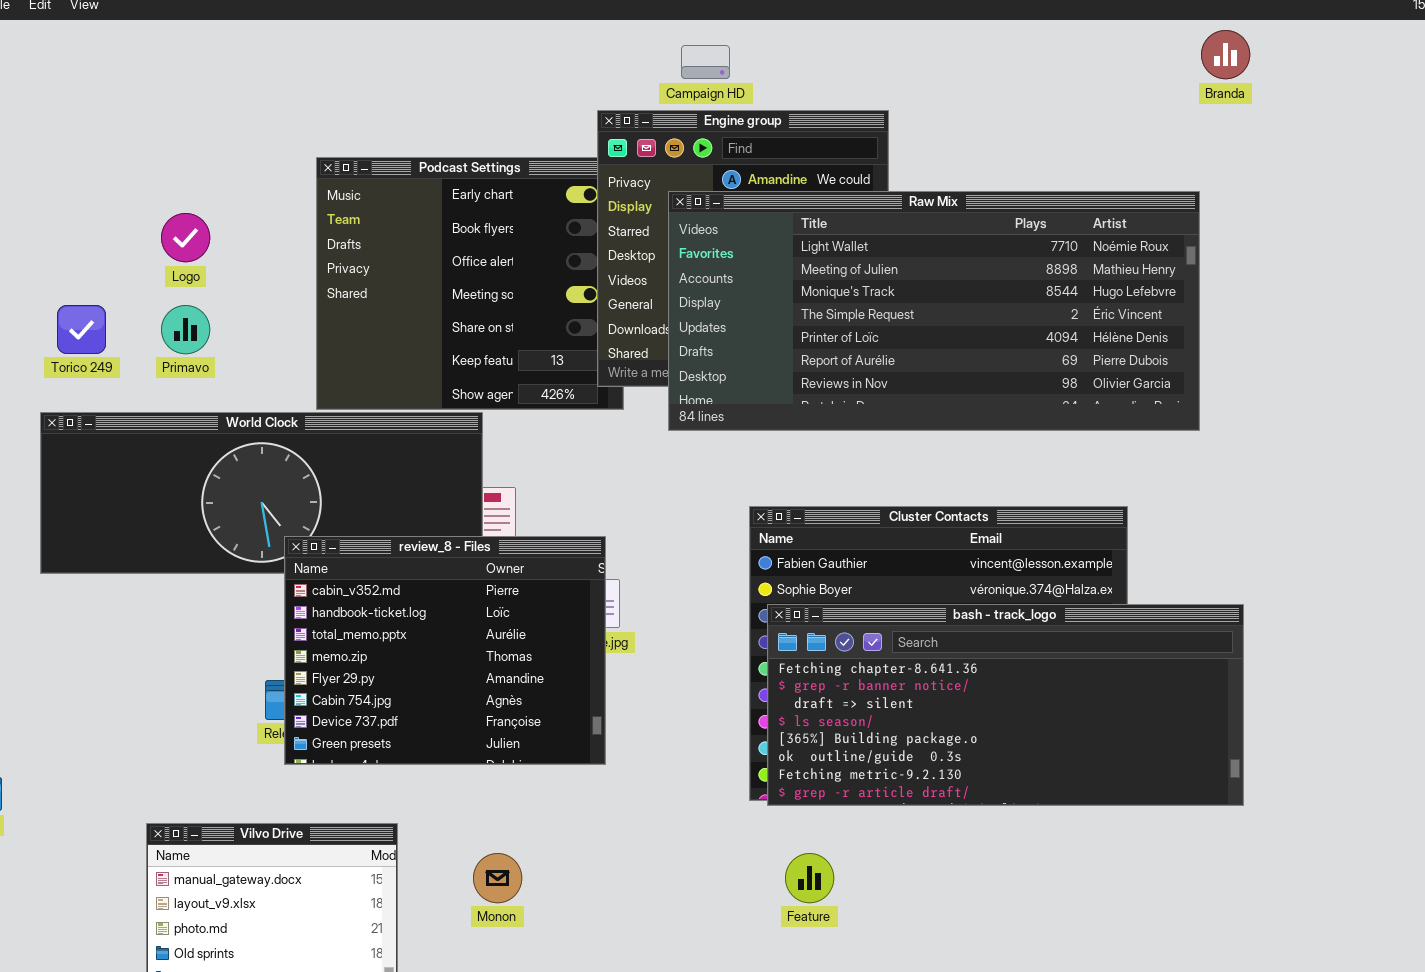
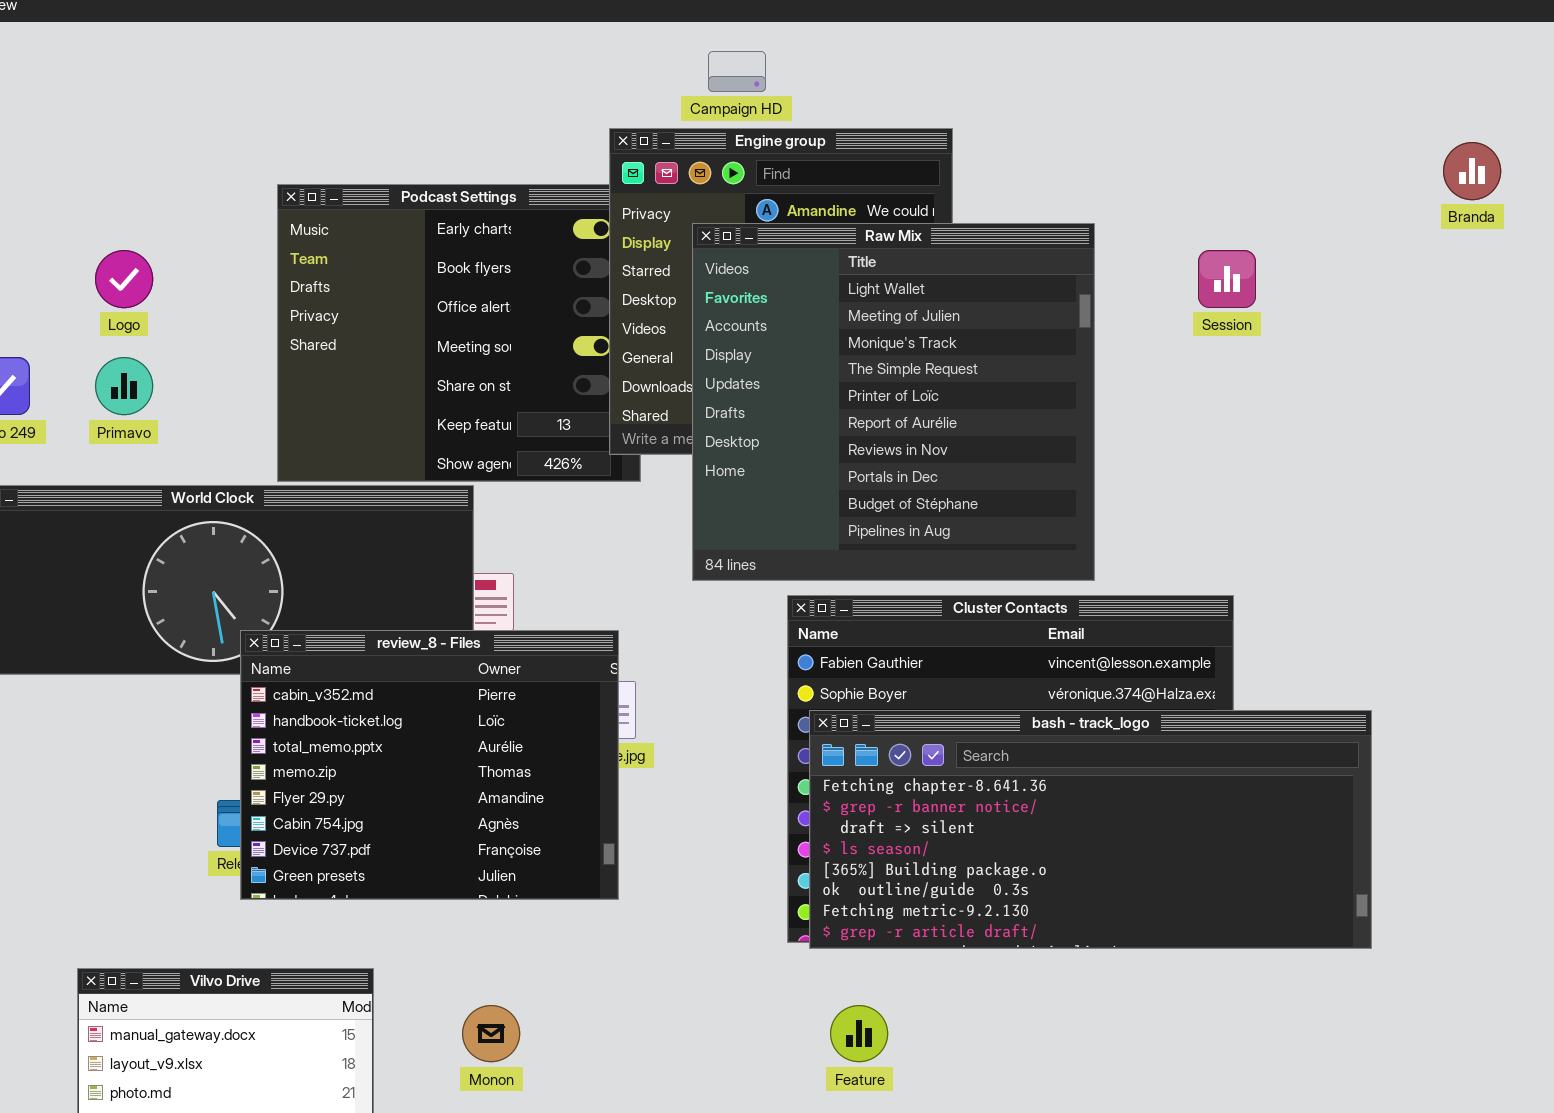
Branda: [1201,30,1250,79] -> [1443,142,1501,200], moved
Raw Mix: [668,191,1200,431] -> [692,223,1095,581], resized

